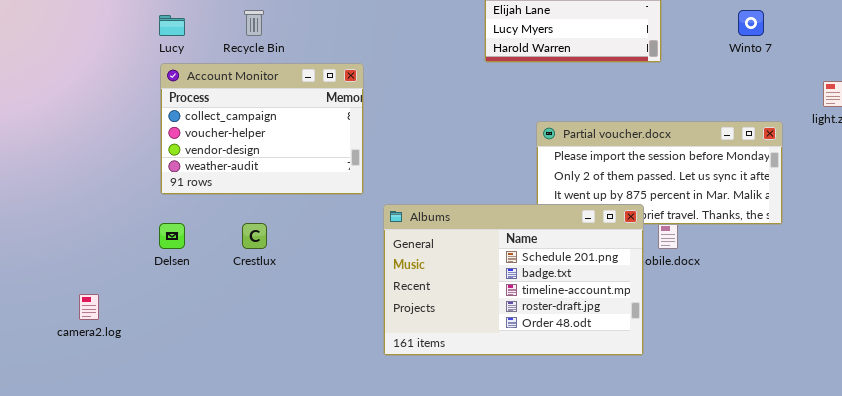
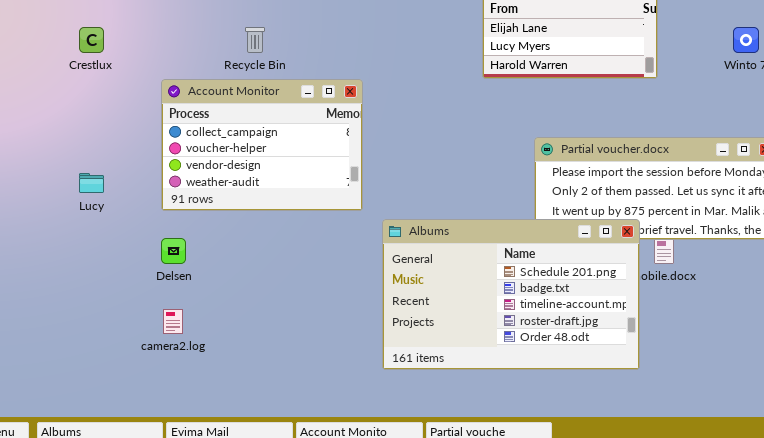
Lucy: [159,15,185,36] -> [79,173,104,193], moved
Crestlux: [242,223,267,249] -> [79,27,104,53], moved
camera2.log: [79,294,99,320] -> [163,309,183,334], moved

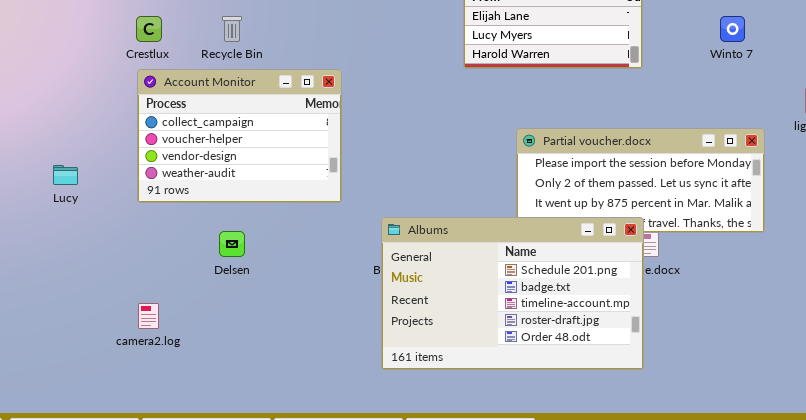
Crestlux: [79,27,104,53] -> [136,16,162,42], moved
Albums: [382,219,640,370] -> [381,217,644,370], moved
Delsen: [161,238,186,264] -> [219,231,245,257], moved

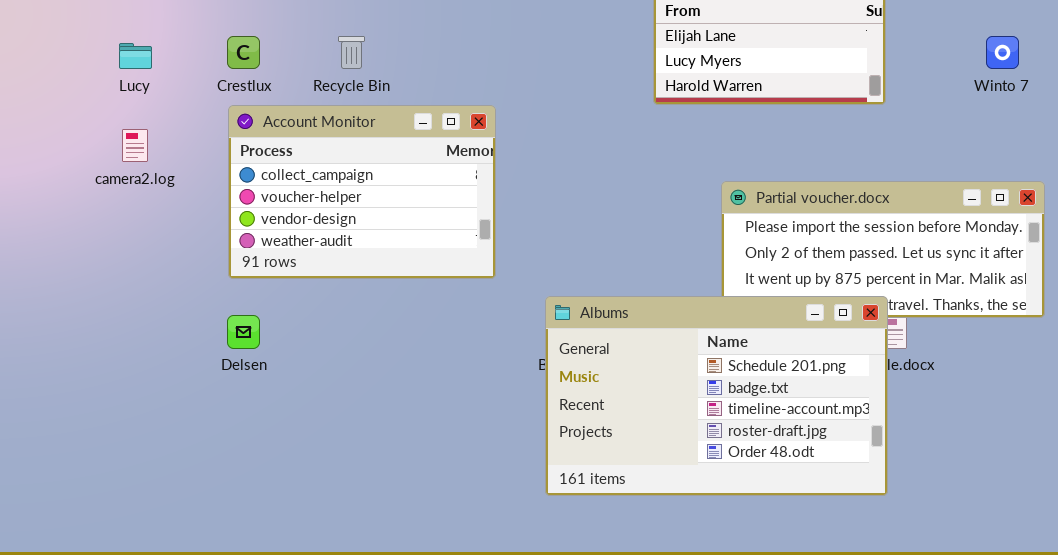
Lucy: [53,165,78,185] -> [119,43,152,69], moved
Delsen: [219,231,245,257] -> [227,315,260,349], moved
camera2.log: [138,303,159,329] -> [122,129,148,162], moved

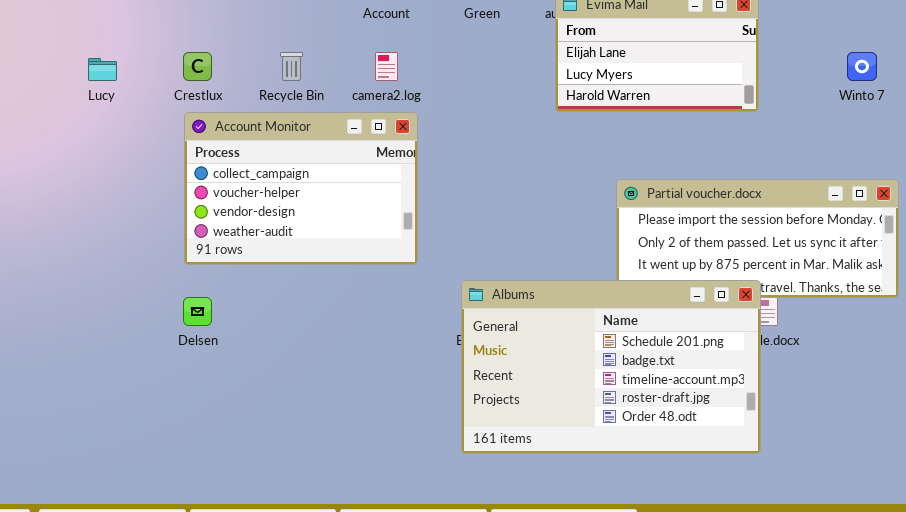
camera2.log: [122,129,148,162] -> [375,52,398,81], moved

